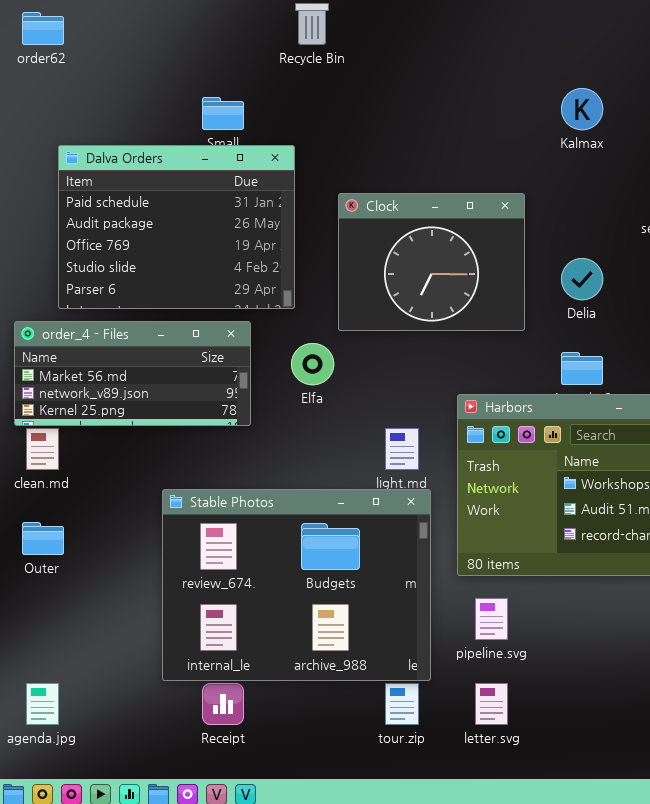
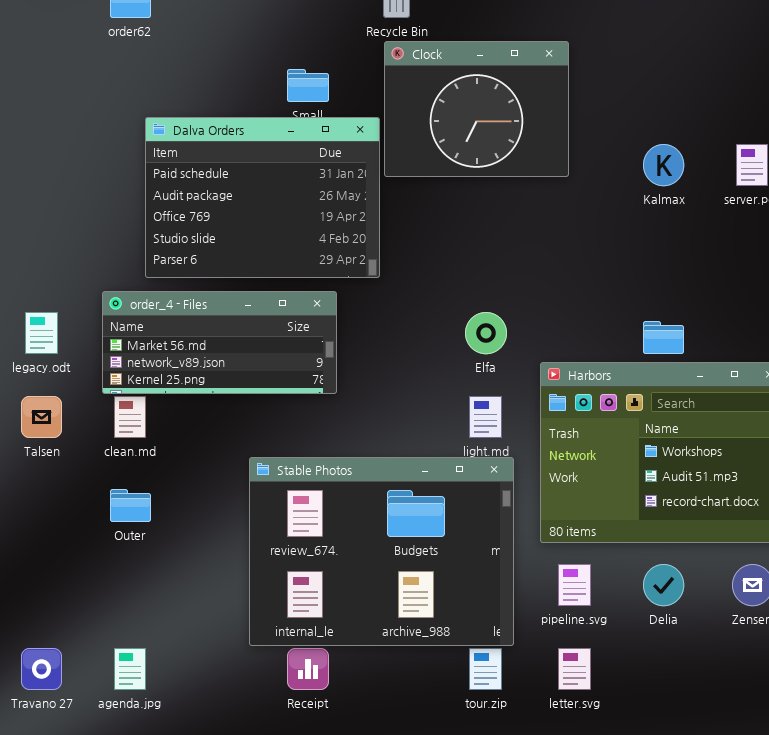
Kalmax: [561,88,603,130] -> [643,144,684,186], moved
Clock: [338,193,525,331] -> [384,41,569,177], moved
Delia: [561,258,603,300] -> [643,564,684,606], moved
Elfa: [291,343,334,385] -> [465,312,507,354], moved

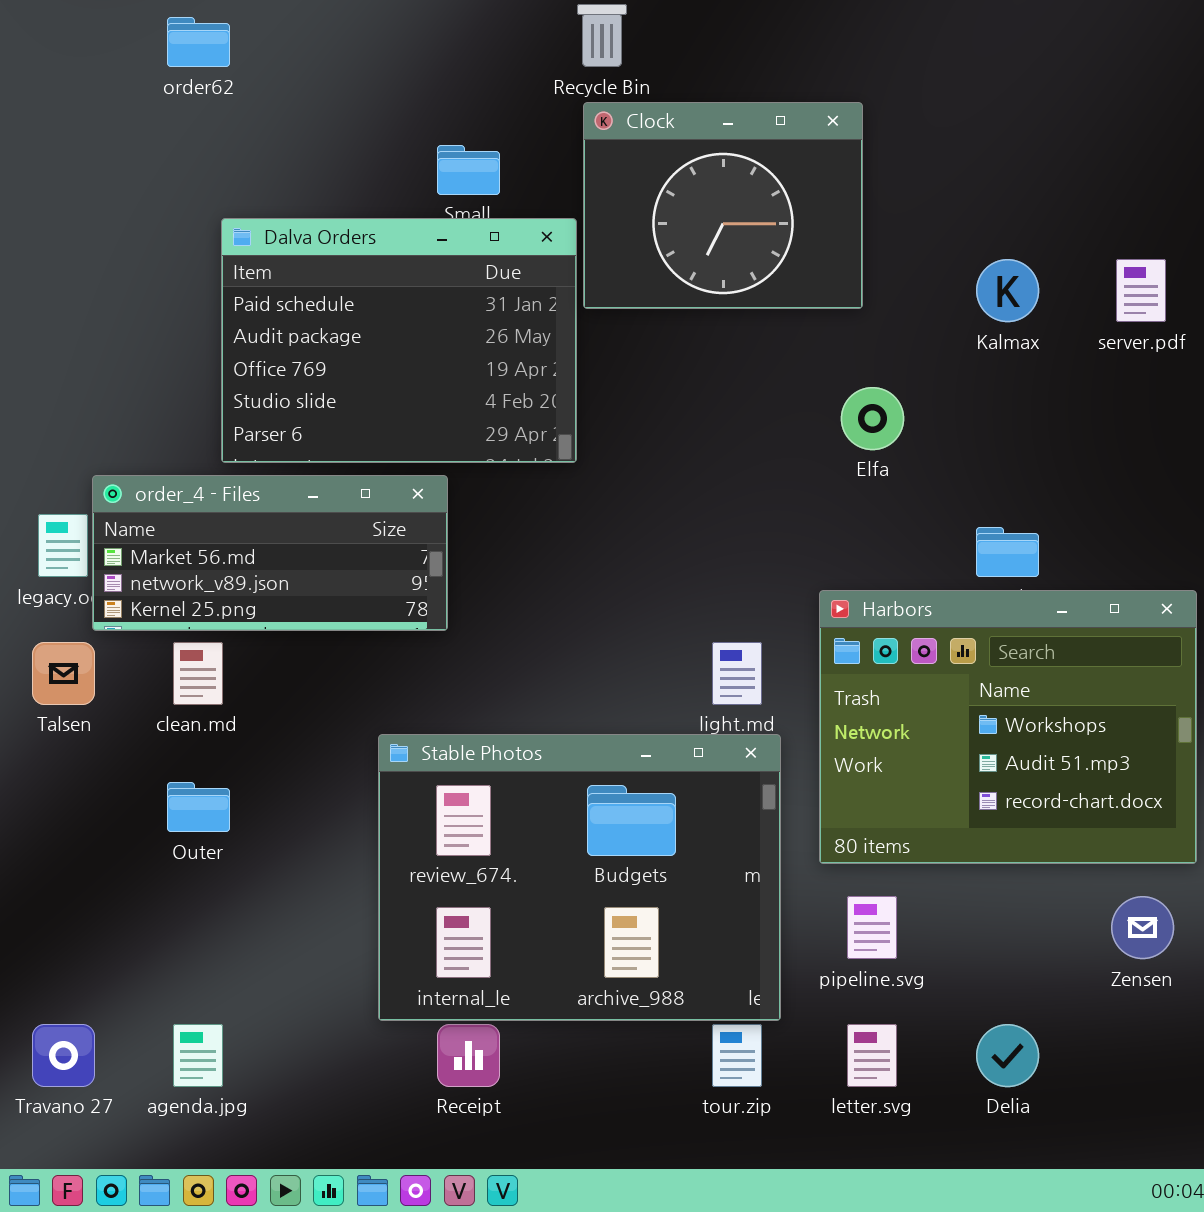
order_4 - Files: [102,291,337,394] -> [92,475,448,631], moved
Elfa: [465,312,507,354] -> [841,387,904,450], moved
Delia: [643,564,684,606] -> [976,1024,1039,1087], moved

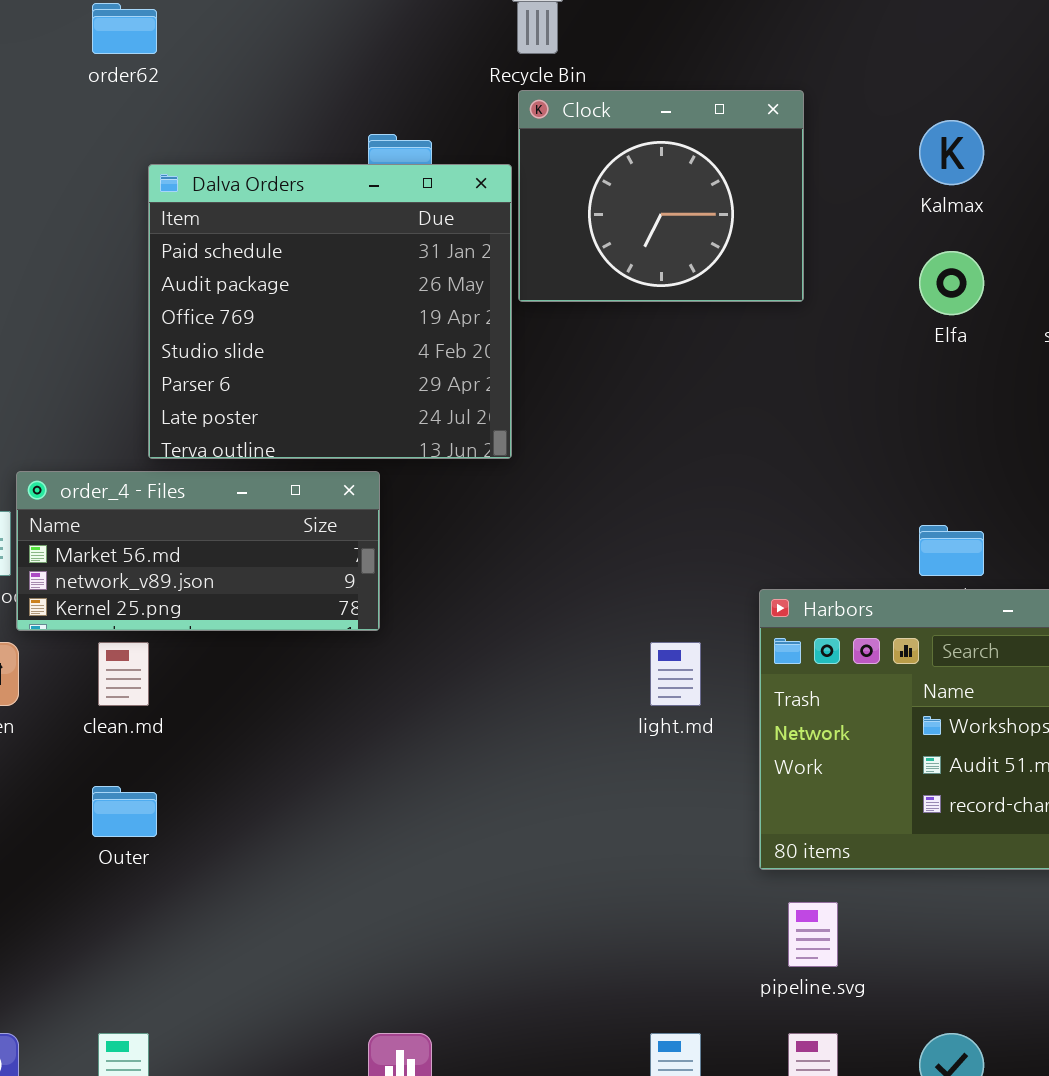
Dalva Orders: [221,218,577,463] -> [148,164,512,459], resized
Kalmax: [976,259,1039,322] -> [919,120,984,185], moved
Elfa: [841,387,904,450] -> [919,251,984,315], moved
Stable Photos: [378,734,781,1021] -> none, closed

